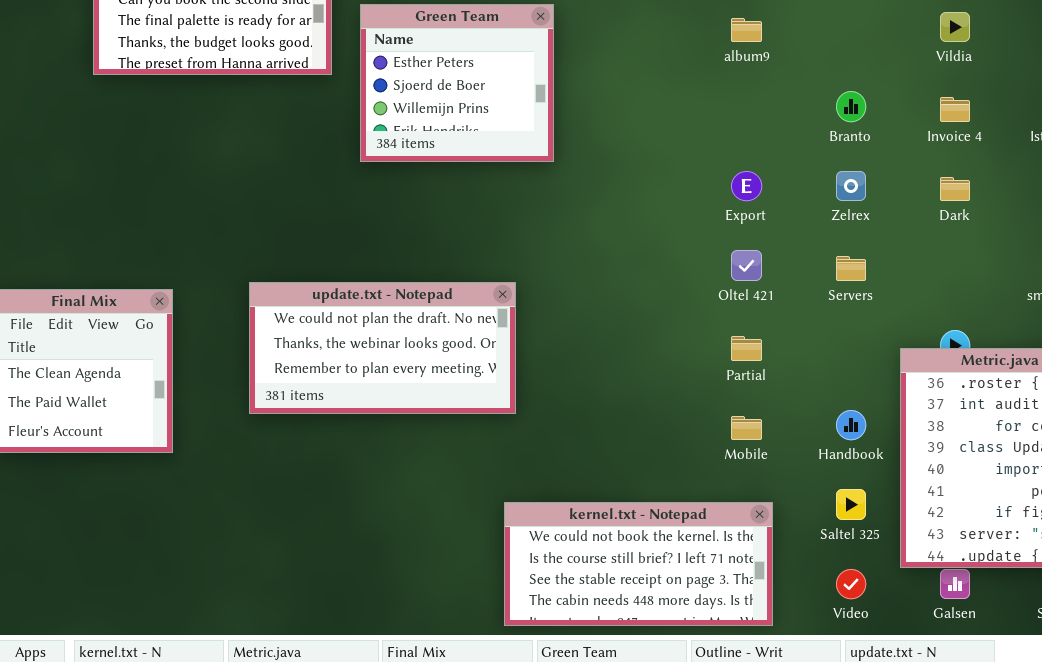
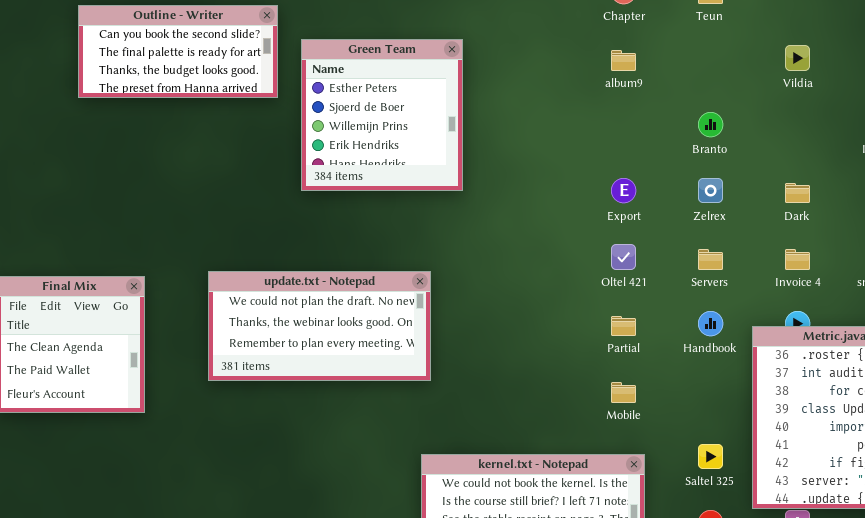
Green Team: [360,4,554,162] -> [301,39,463,191], resized
Invoice 4: [940,97,970,122] -> [785,249,810,270], moved
Handbook: [836,410,866,440] -> [698,311,723,336], moved

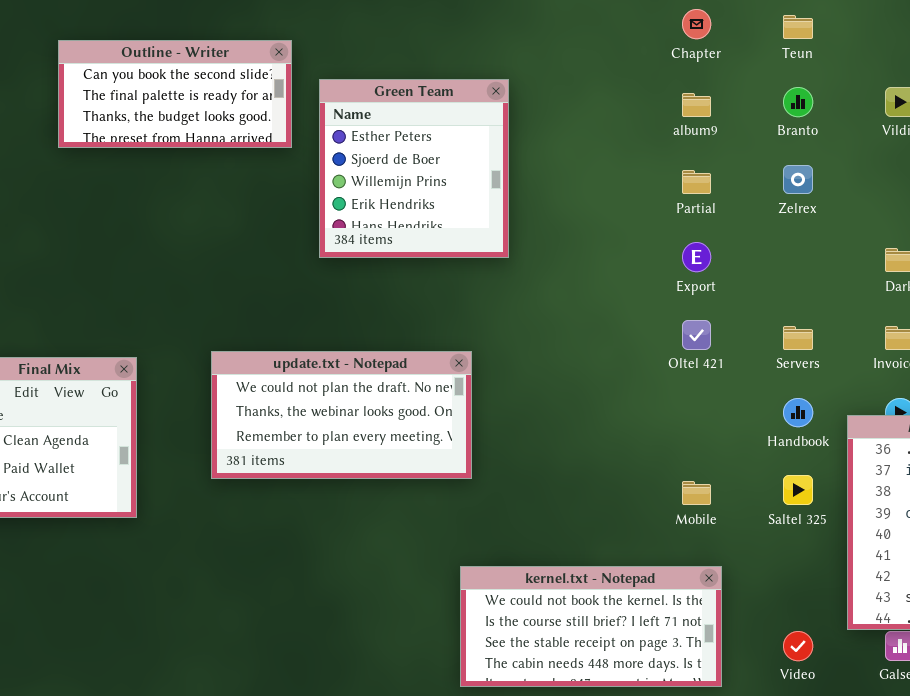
Branto: [698,112,723,137] -> [783,87,813,117], moved
Zelrex: [698,178,723,203] -> [783,165,813,194], moved
Partial: [611,316,636,336] -> [682,170,711,194], moved
Saltel 325: [698,444,723,469] -> [783,475,813,505], moved

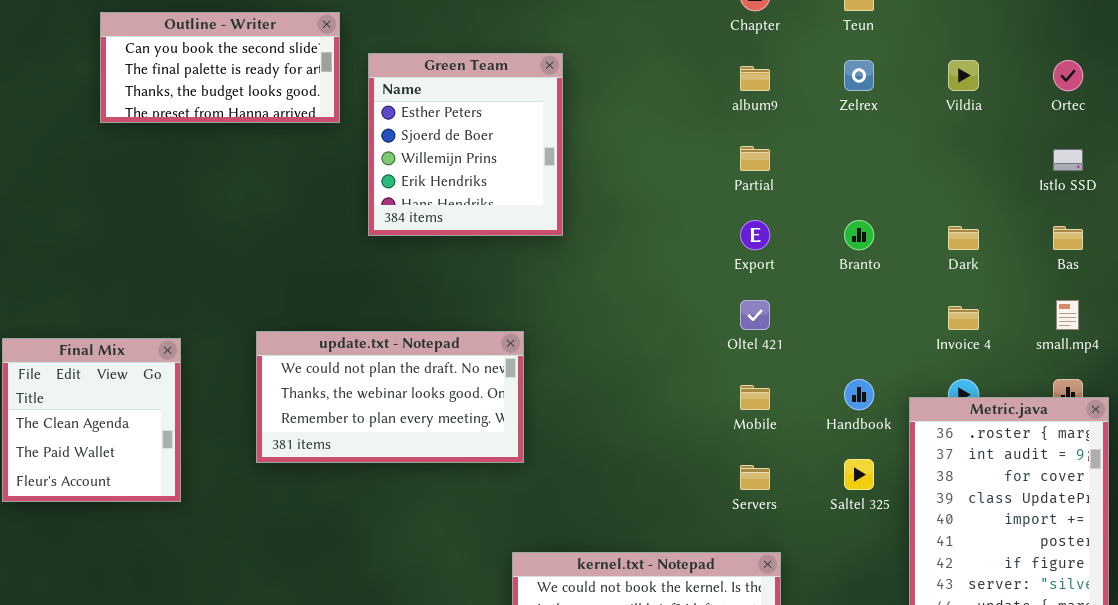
Branto: [783,87,813,117] -> [844,220,874,250], moved
Zelrex: [783,165,813,194] -> [844,60,874,91], moved
Servers: [783,326,813,350] -> [740,465,770,490], moved
Mobile: [682,481,711,505] -> [740,385,770,410], moved

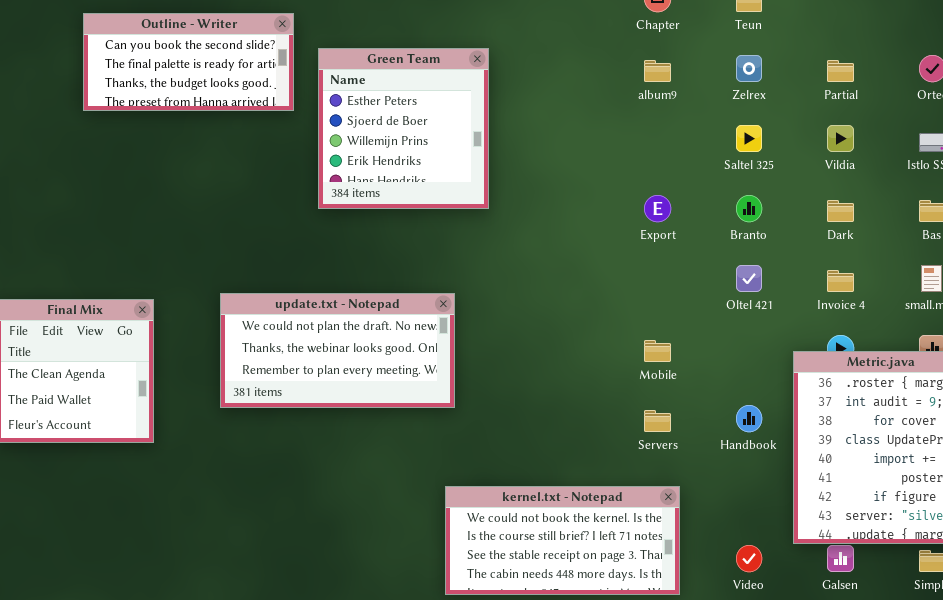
Vildia: [948,60,979,91] -> [827,125,854,152], moved
Partial: [740,146,770,171] -> [827,60,854,82], moved
Oltel 421: [740,300,770,330] -> [736,265,762,292], moved
Handbook: [844,379,874,410] -> [736,405,762,432], moved
Saltel 325: [844,459,874,490] -> [736,125,762,152], moved

